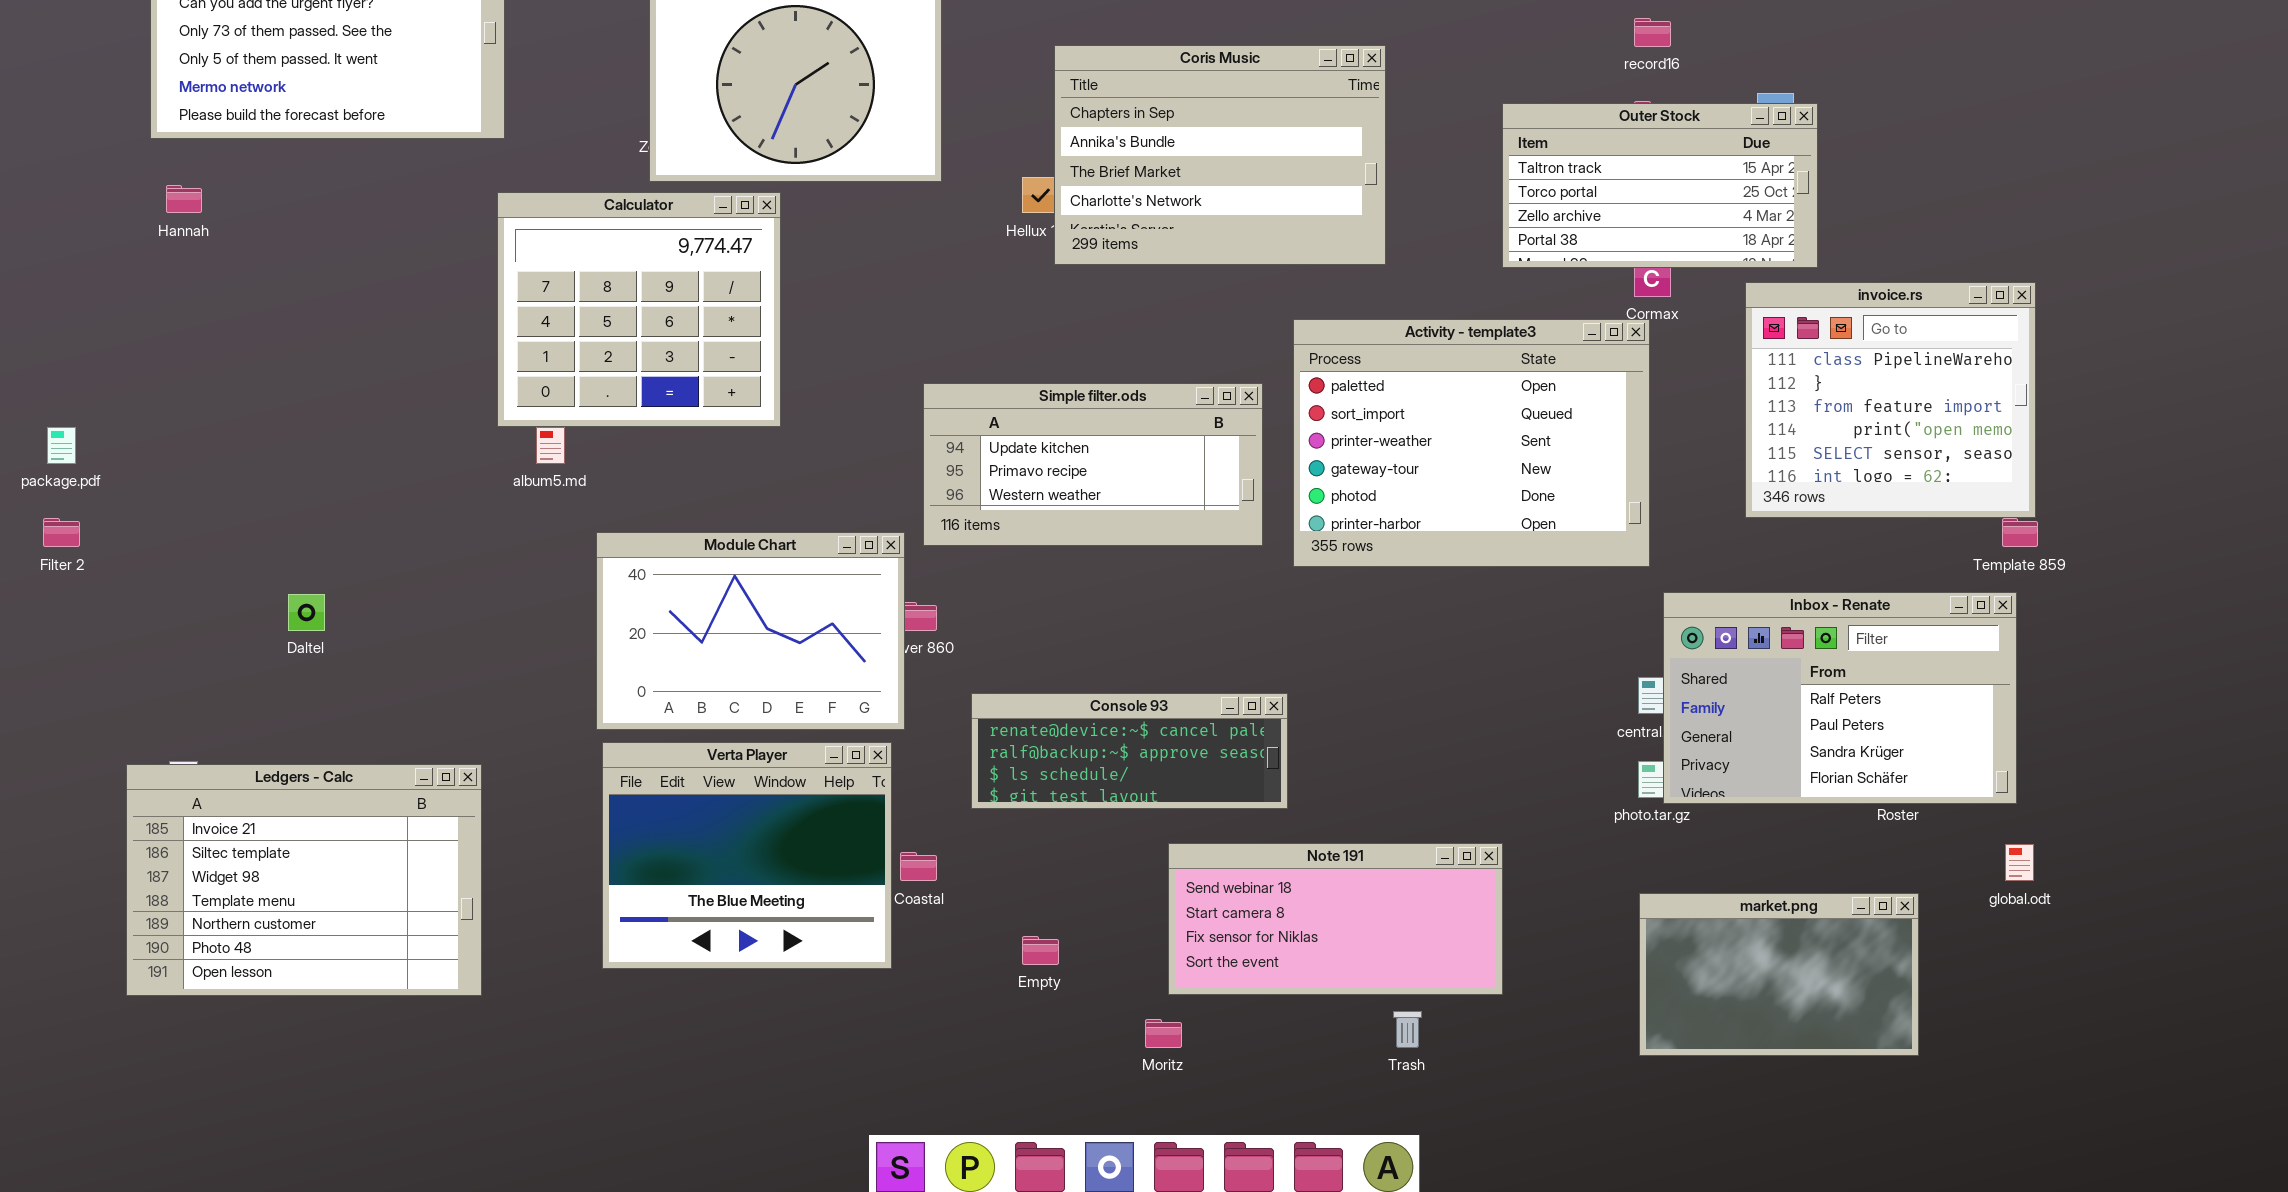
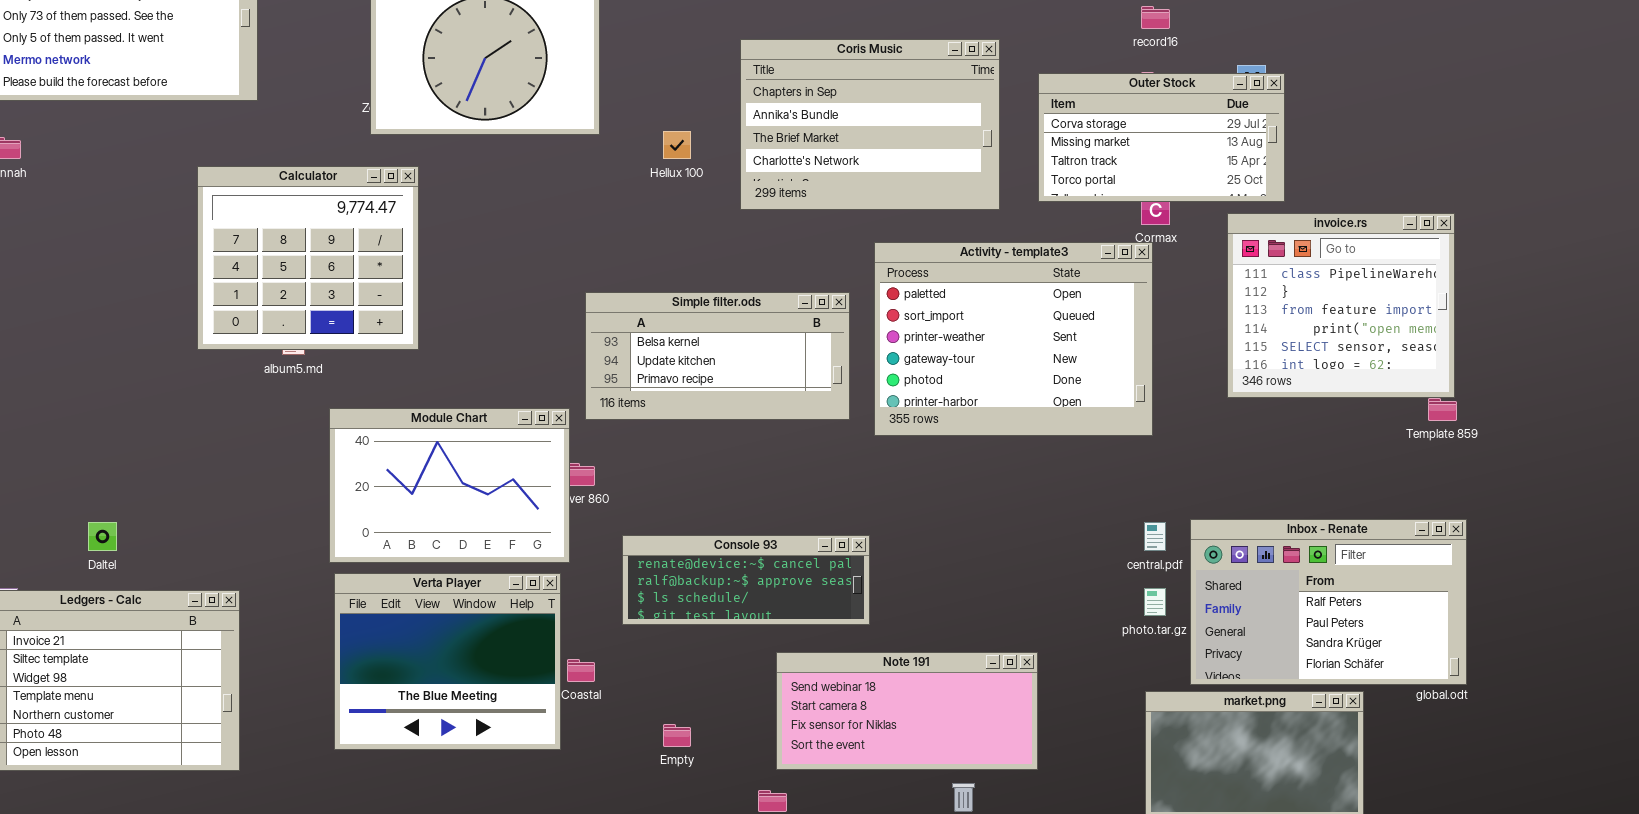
Coris Music: [1054,45,1386,265] -> [740,39,1000,210], moved
Outer Stock: [1502,103,1818,268] -> [1038,73,1285,202], scrolled up 2 rows
Calculator: [497,192,781,427] -> [197,166,419,350], moved
Simple filter.ods: [923,383,1263,546] -> [585,292,850,420], scrolled up 1 row
Inbox - Renate: [1663,592,2017,804] -> [1190,519,1467,685], moved
Daltel: [288,594,325,631] -> [88,522,117,551], moved

